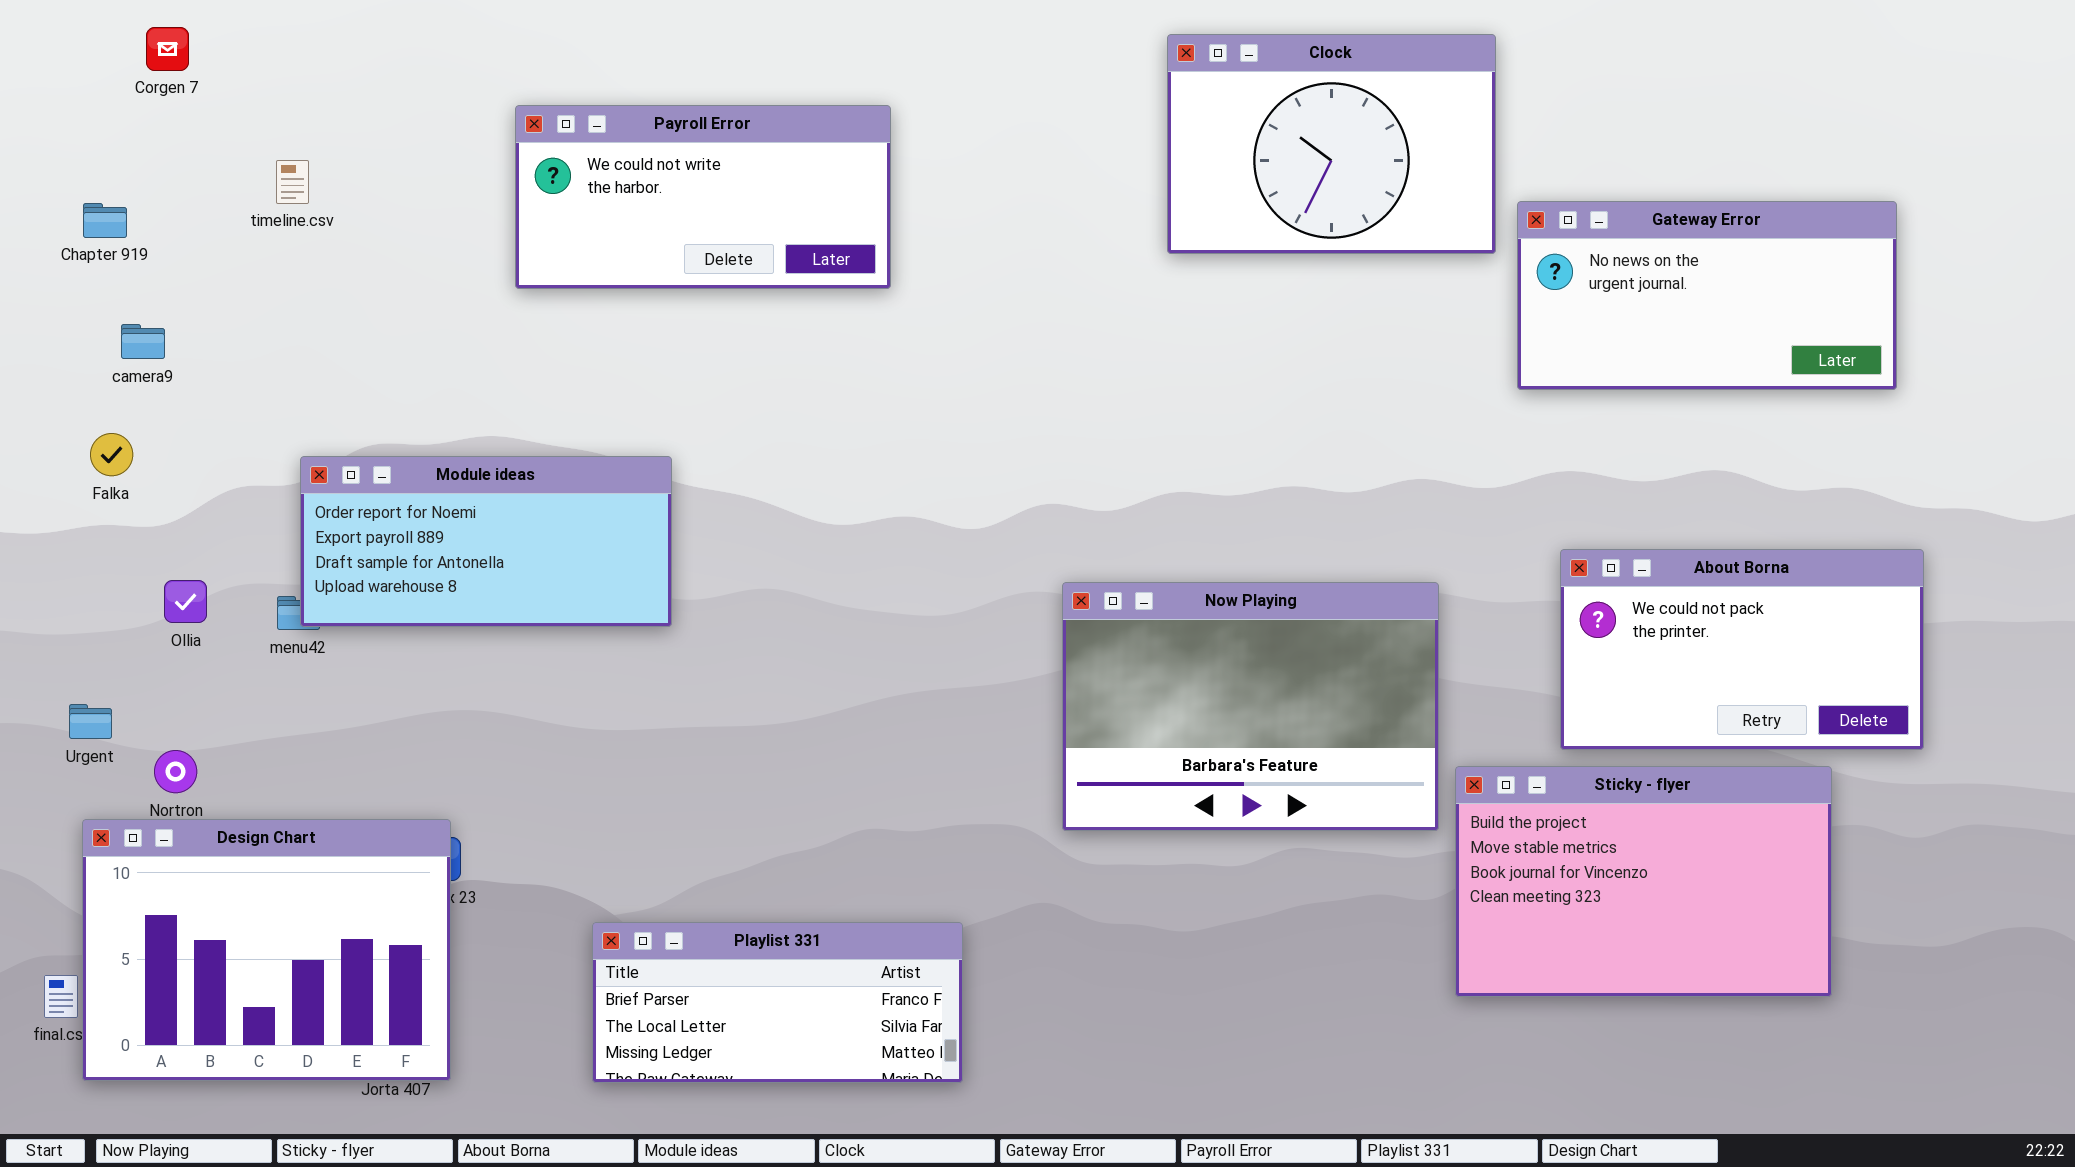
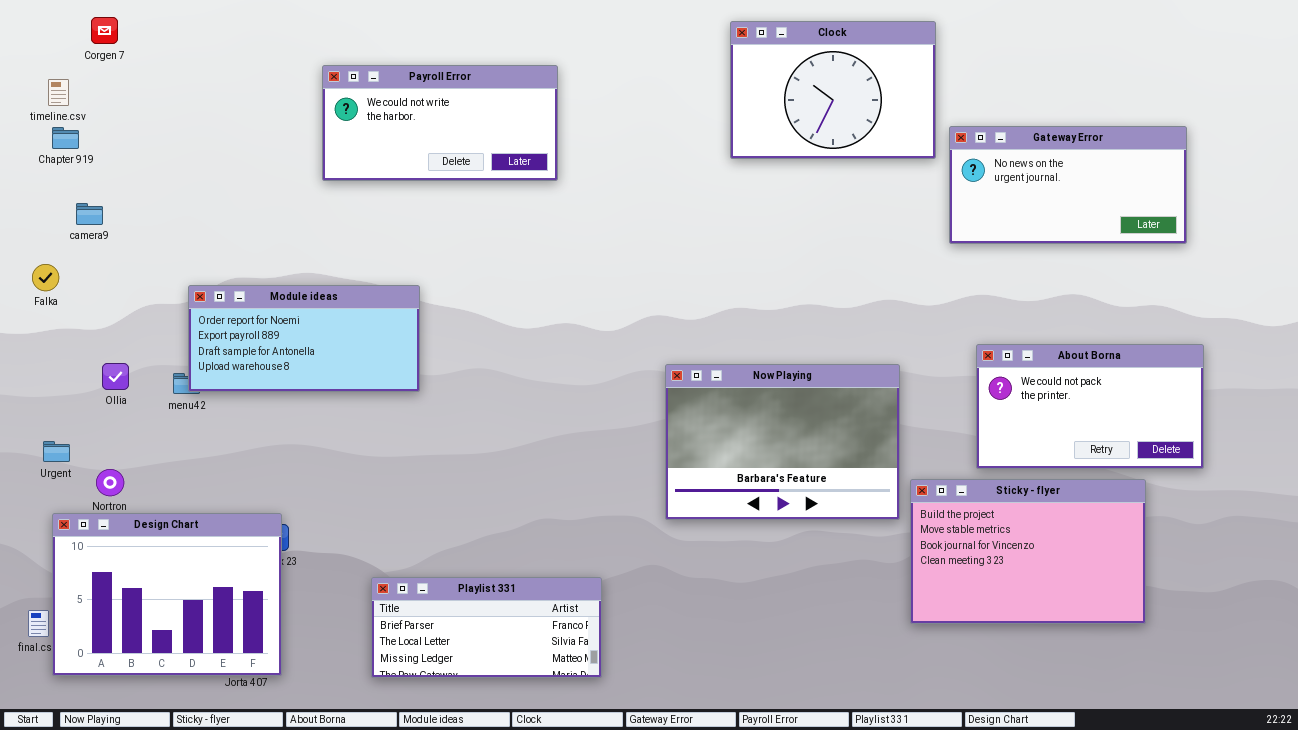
timeline.csv: [276,160,309,204] -> [48,79,69,106], moved
Falka: [90,433,133,476] -> [32,264,59,291], moved

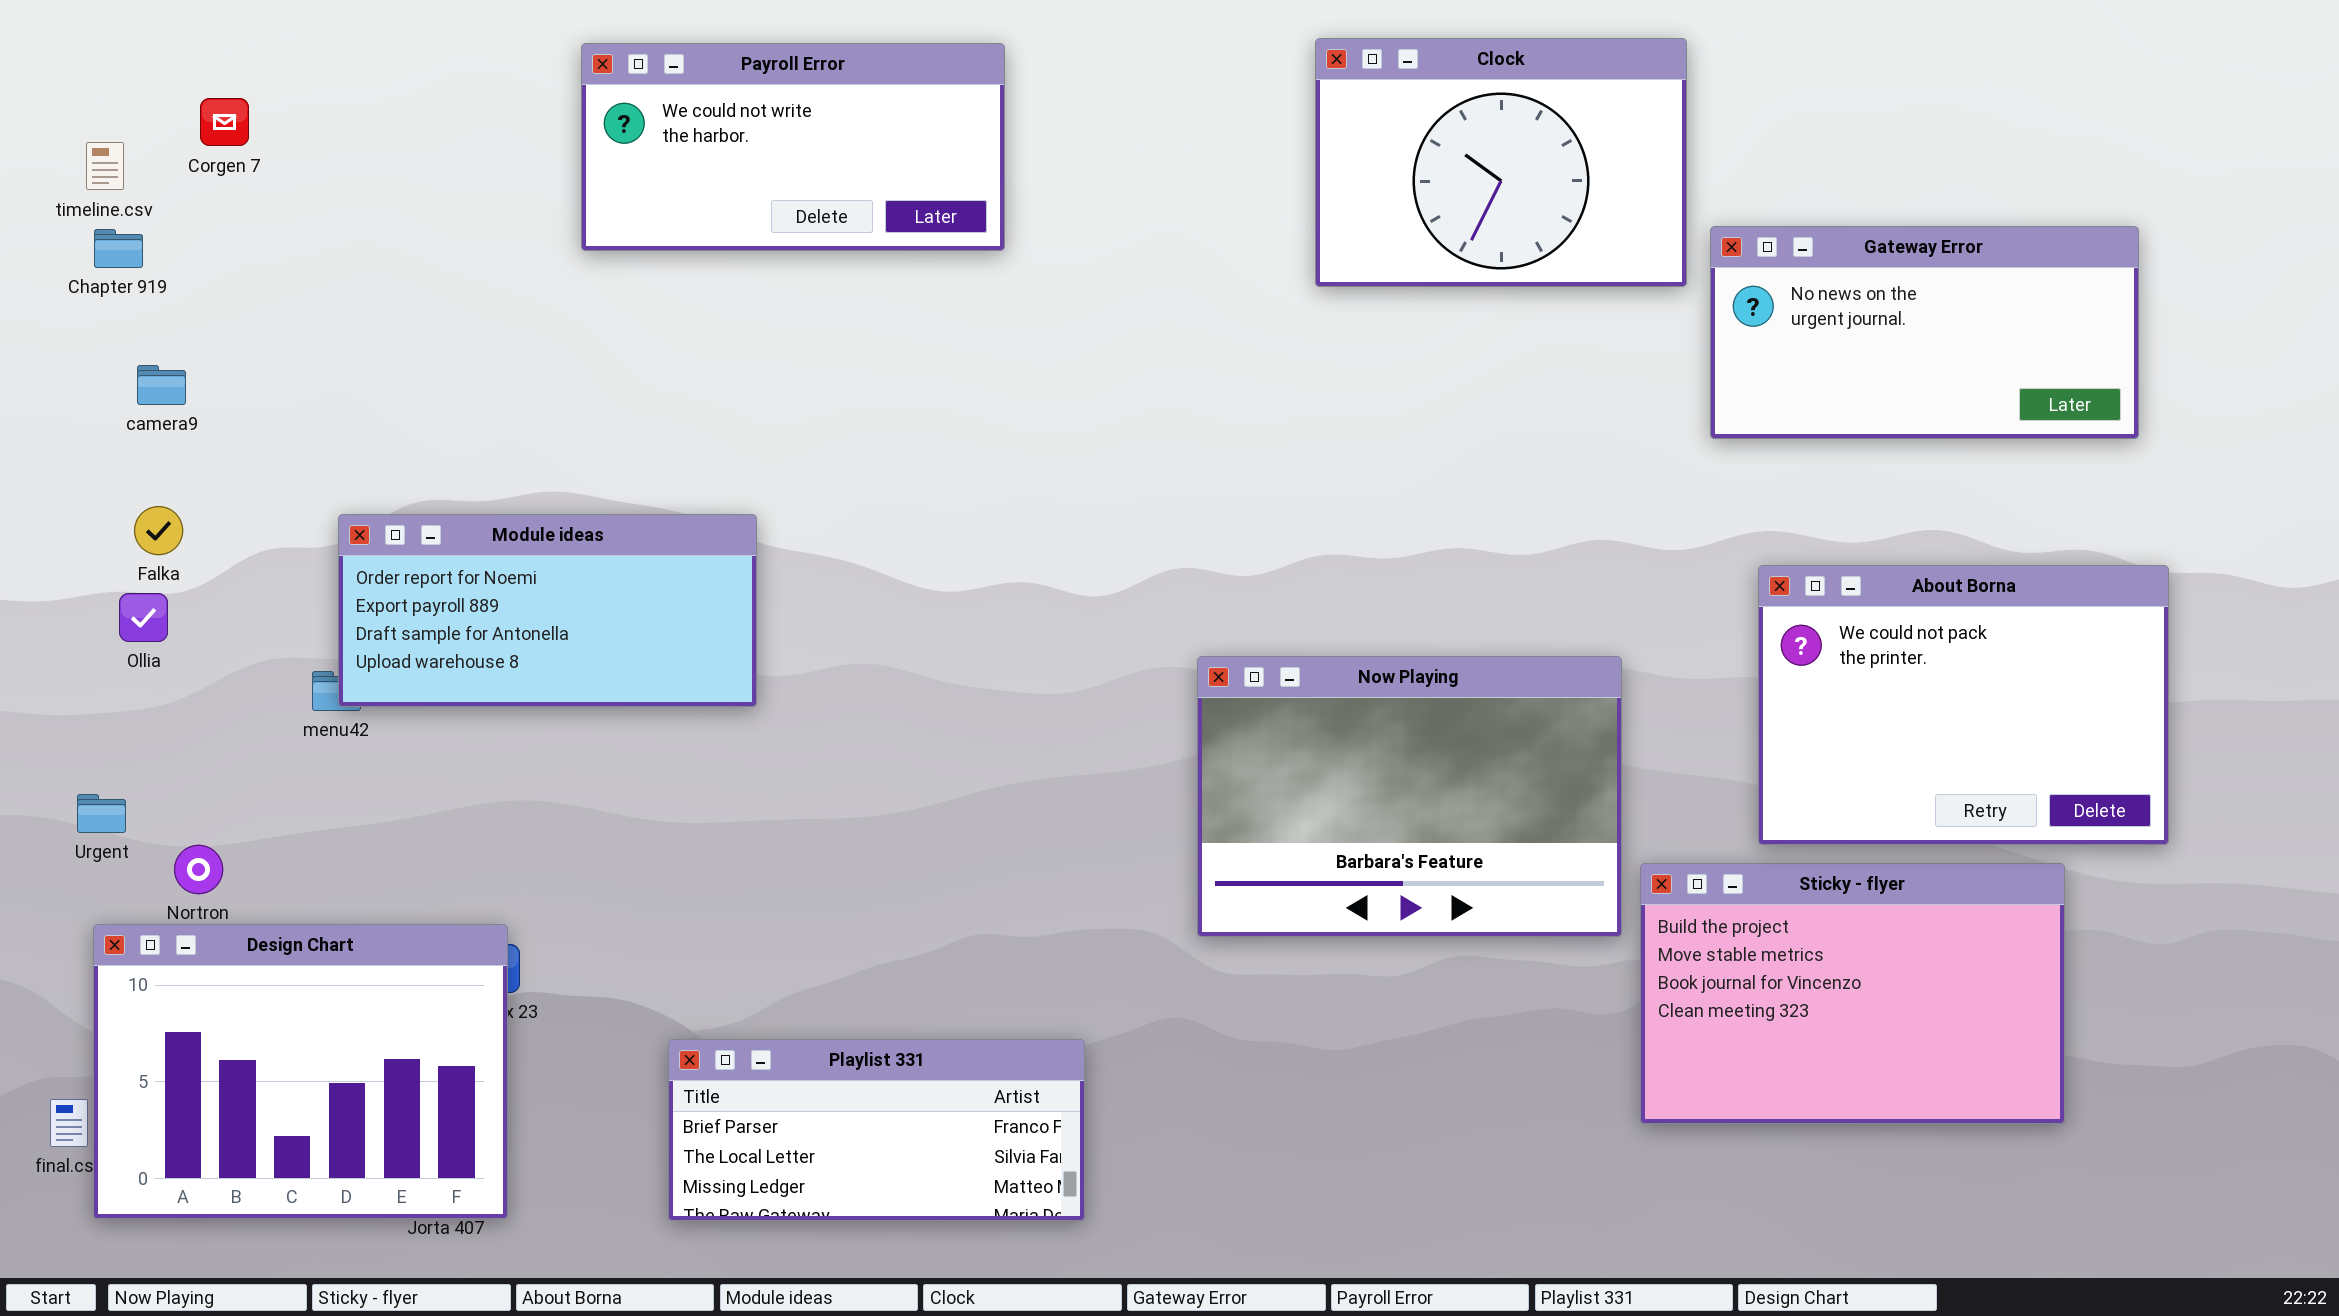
Corgen 7: [91,17,118,44] -> [200,98,249,146], moved
Payroll Error: [322,65,558,181] -> [581,43,1005,251], moved
Falka: [32,264,59,291] -> [134,506,183,555], moved
About Borna: [976,344,1204,469] -> [1758,565,2169,845], resized
Ollia: [102,363,129,390] -> [119,593,168,642], moved

